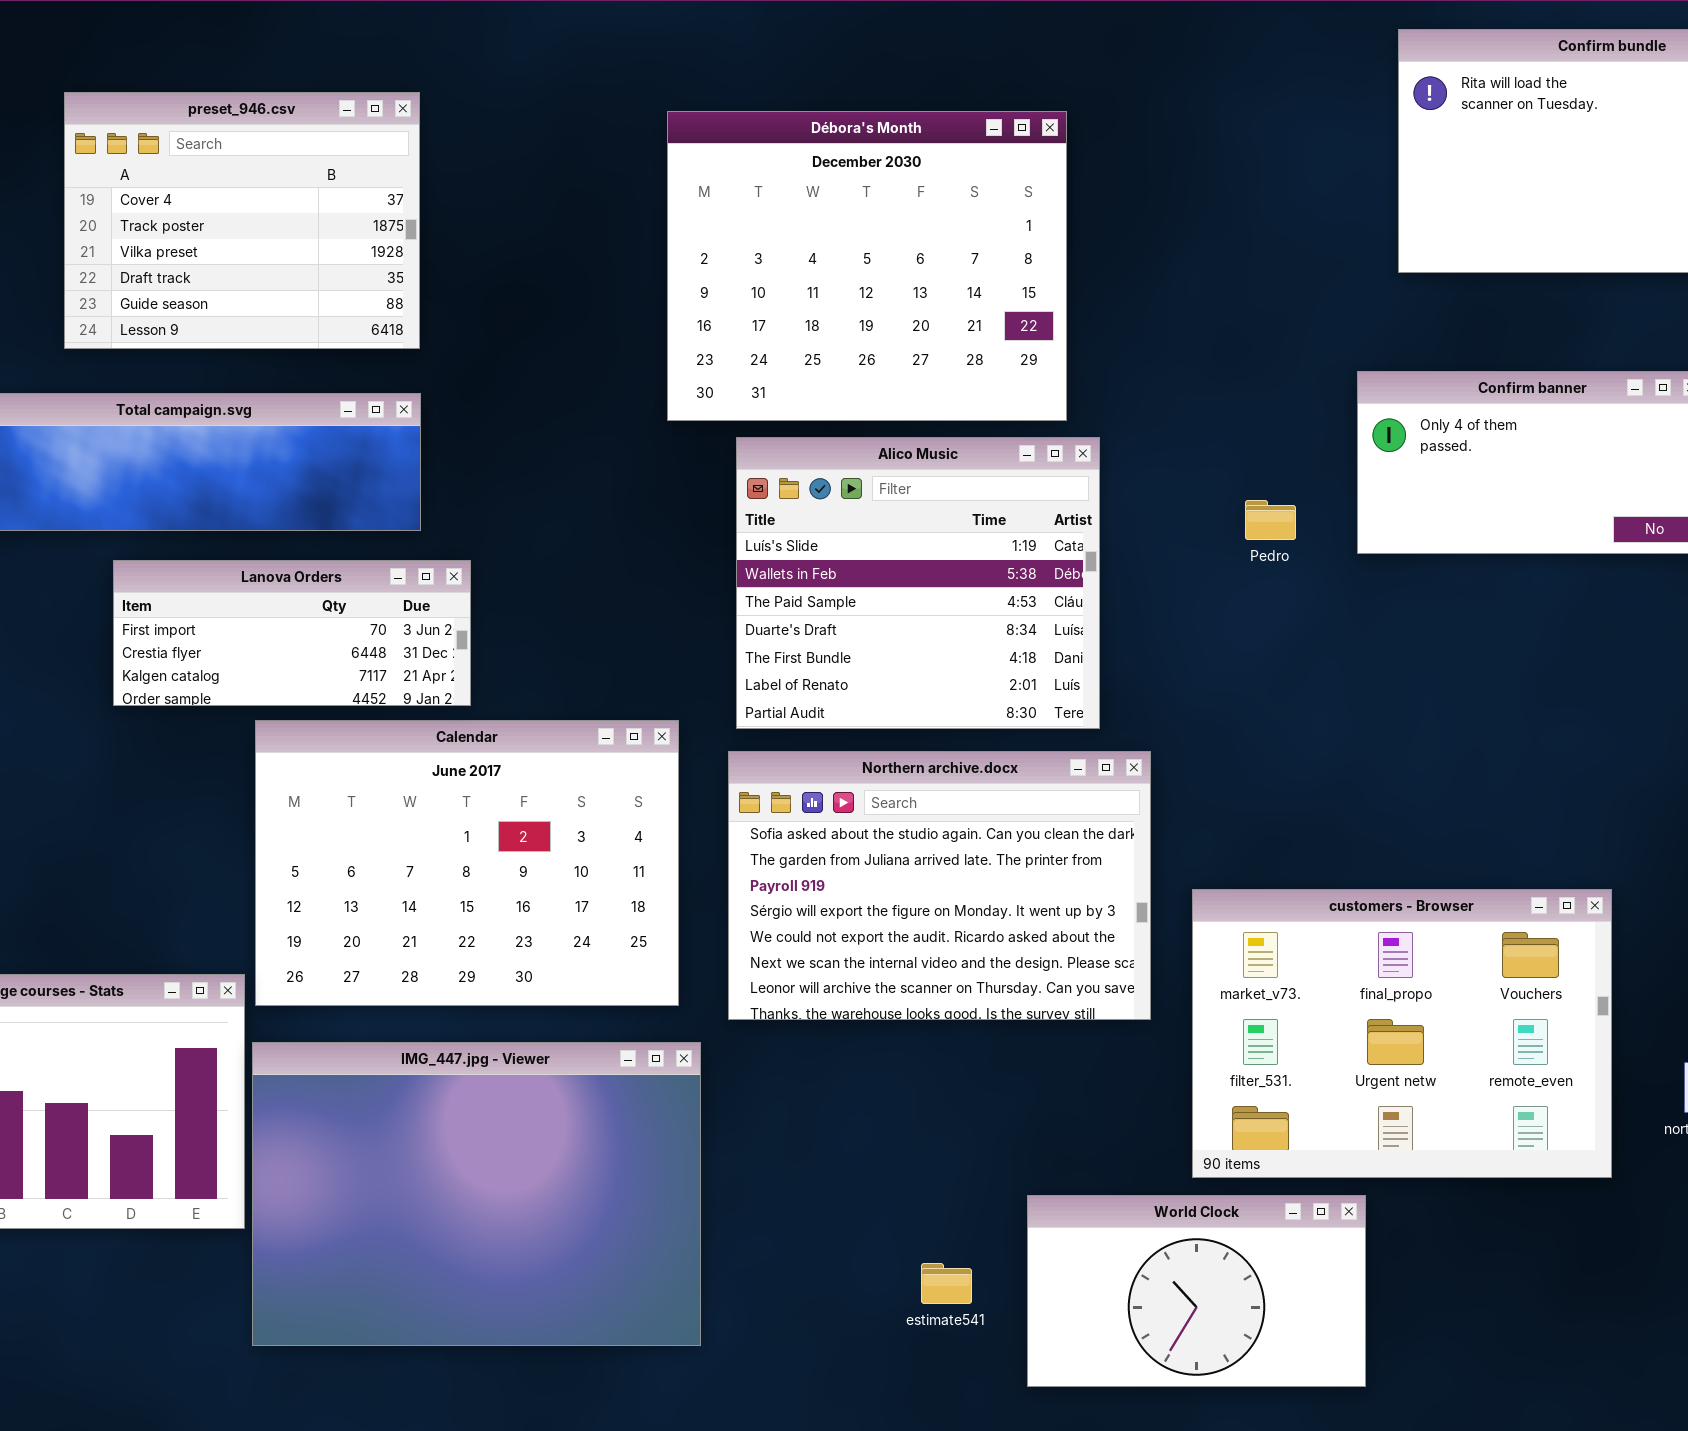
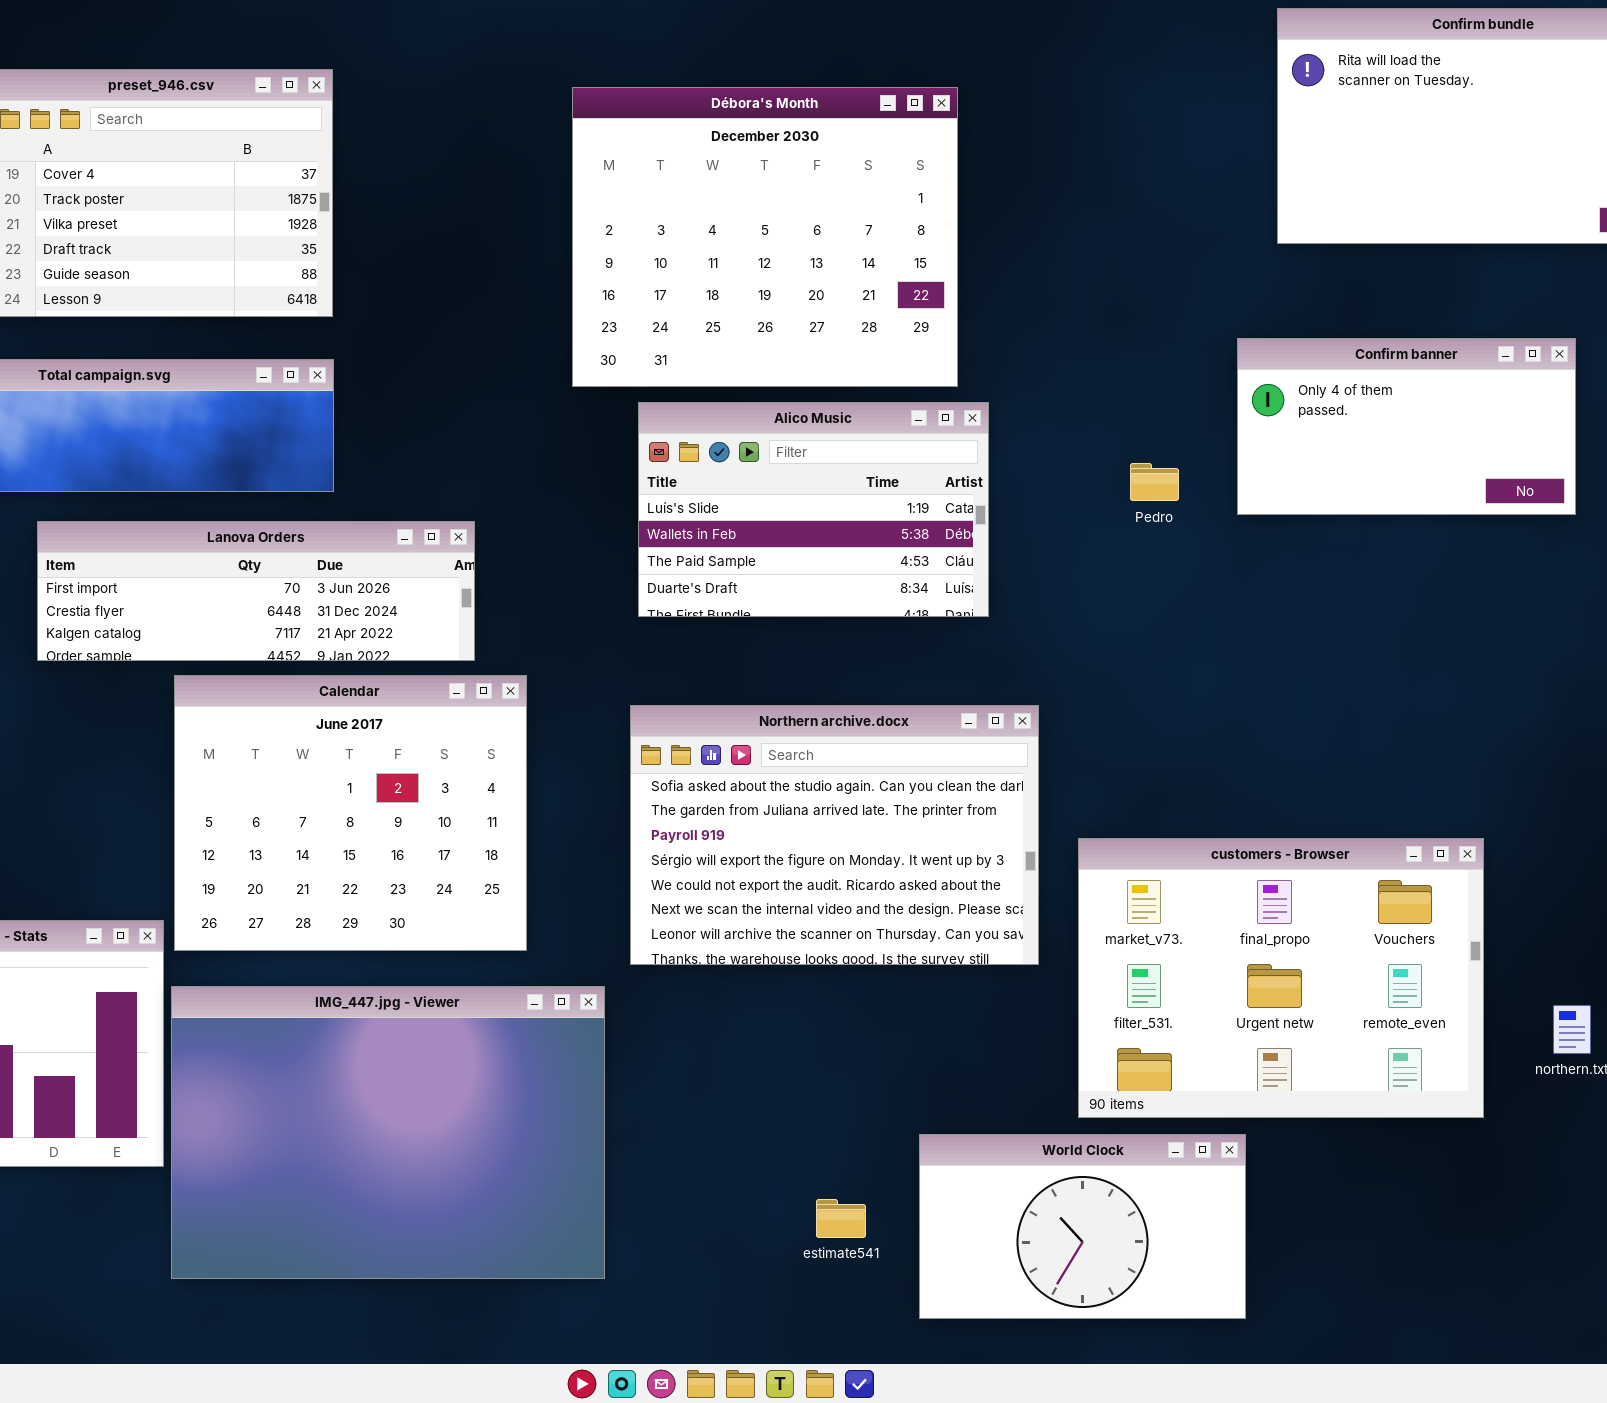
Alico Music: [736,437,1100,729] -> [638,402,989,617], resized
Lanova Orders: [113,560,471,706] -> [37,521,475,661], resized
Calendar: [255,720,679,1006] -> [174,675,527,951], resized

